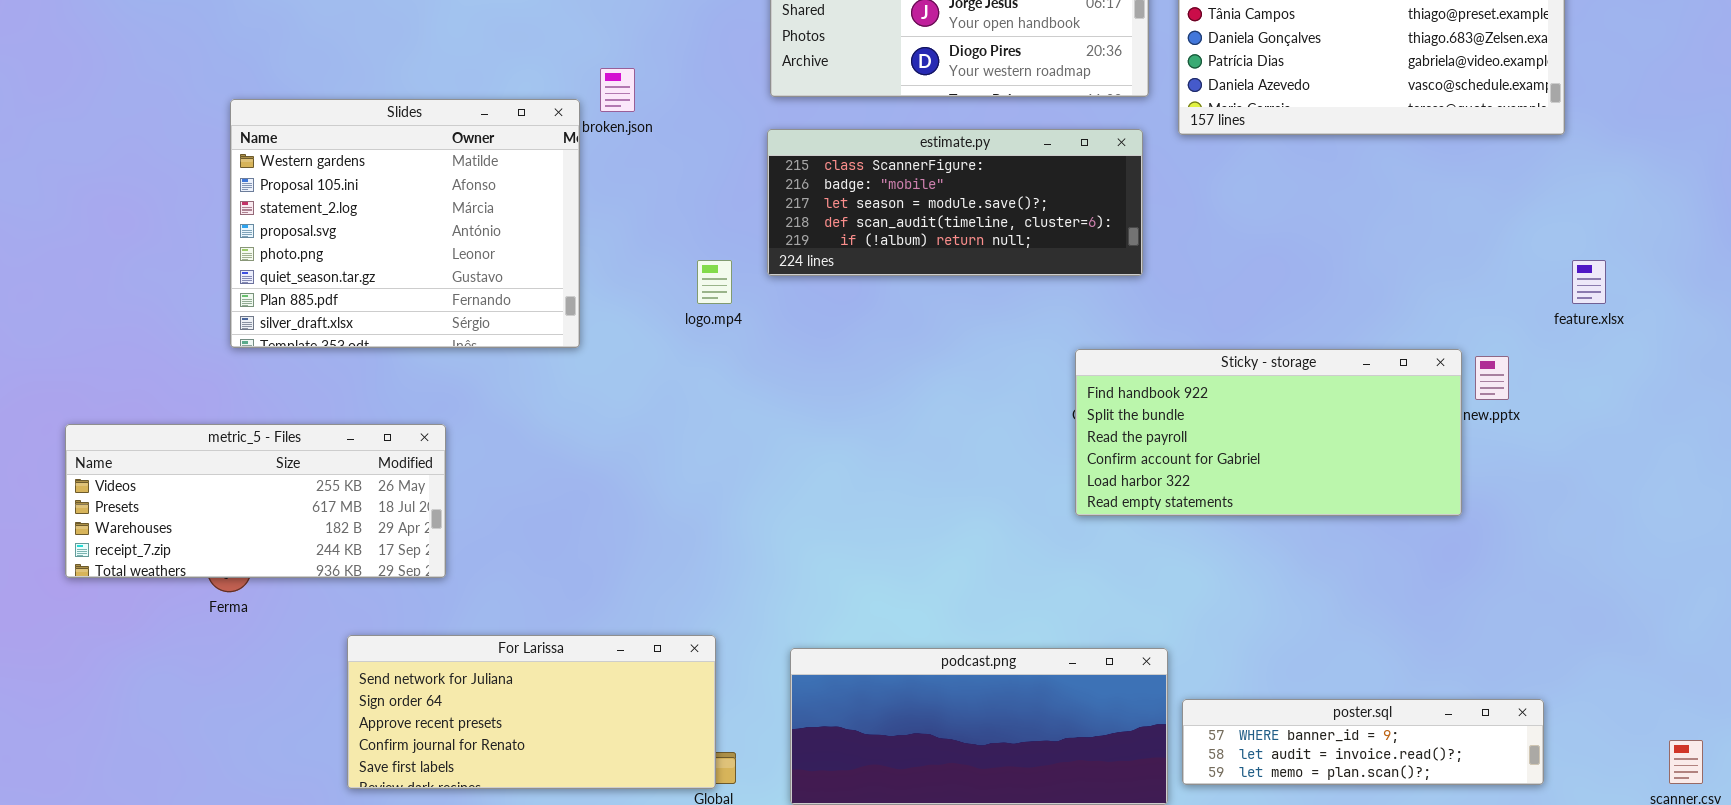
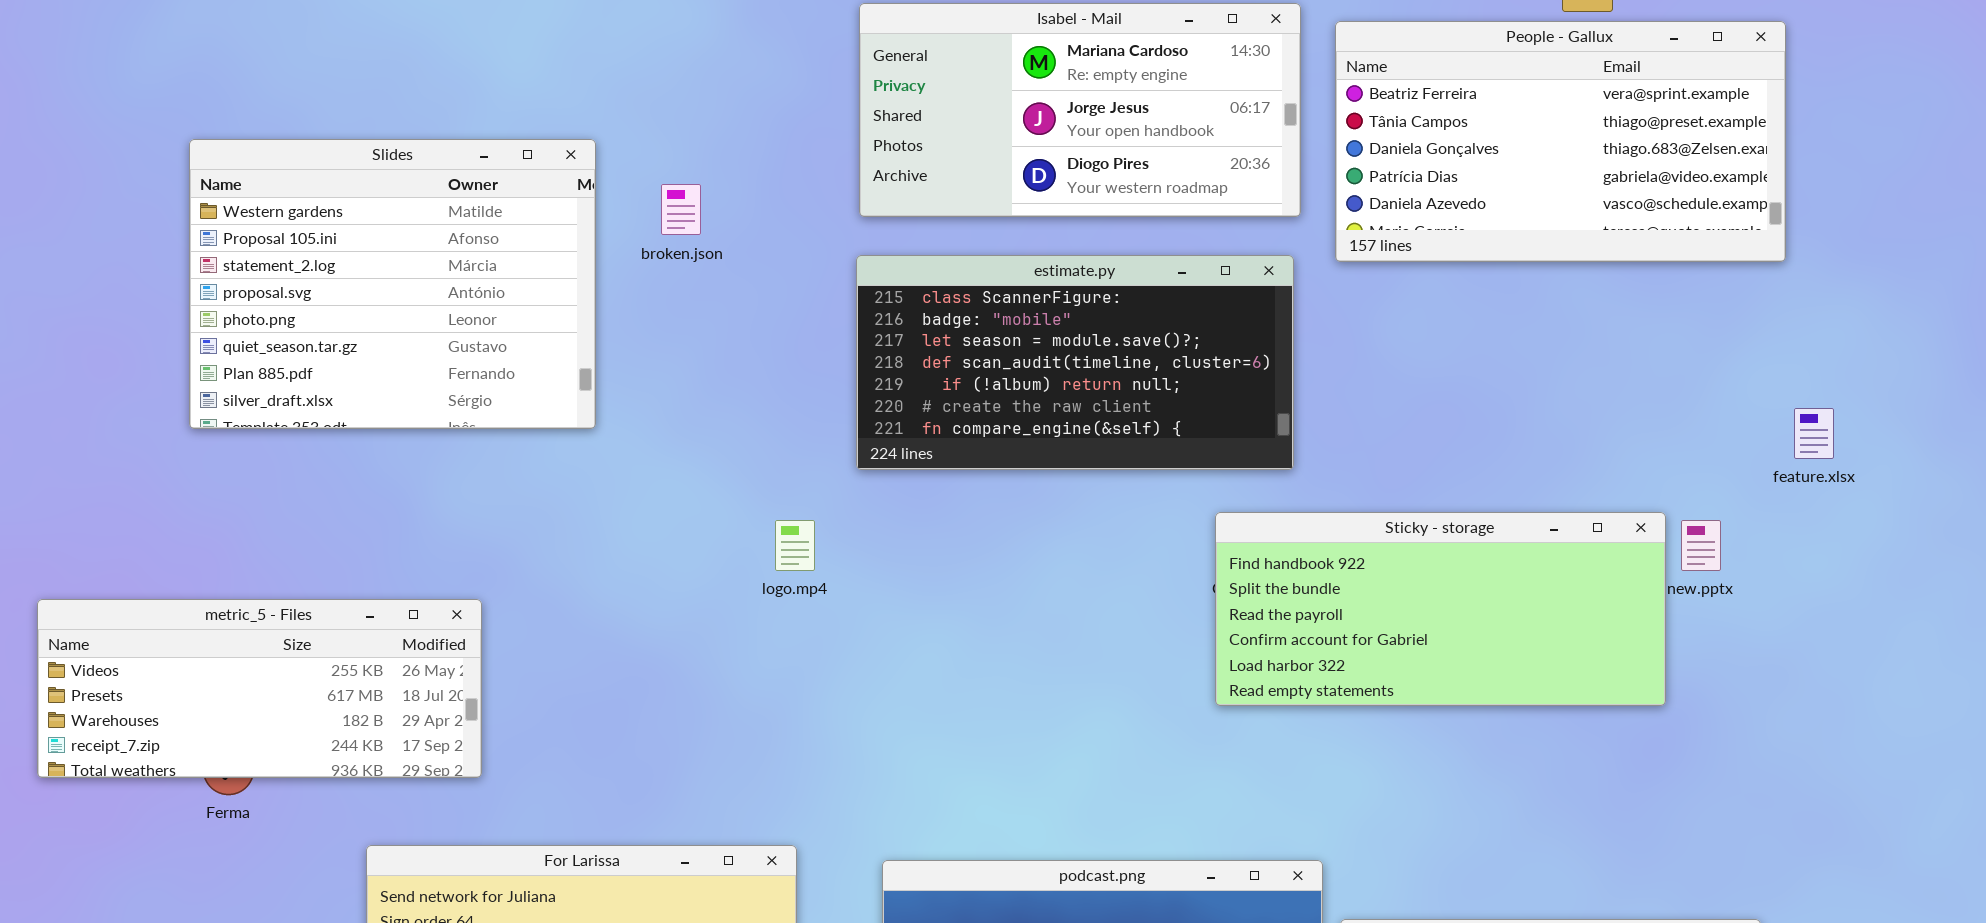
Slides: [230,99,580,348] -> [189,139,596,429], moved
estimate.py: [767,129,1143,276] -> [856,255,1294,470], resized
logo.mp4: [697,260,732,304] -> [775,520,815,571], moved

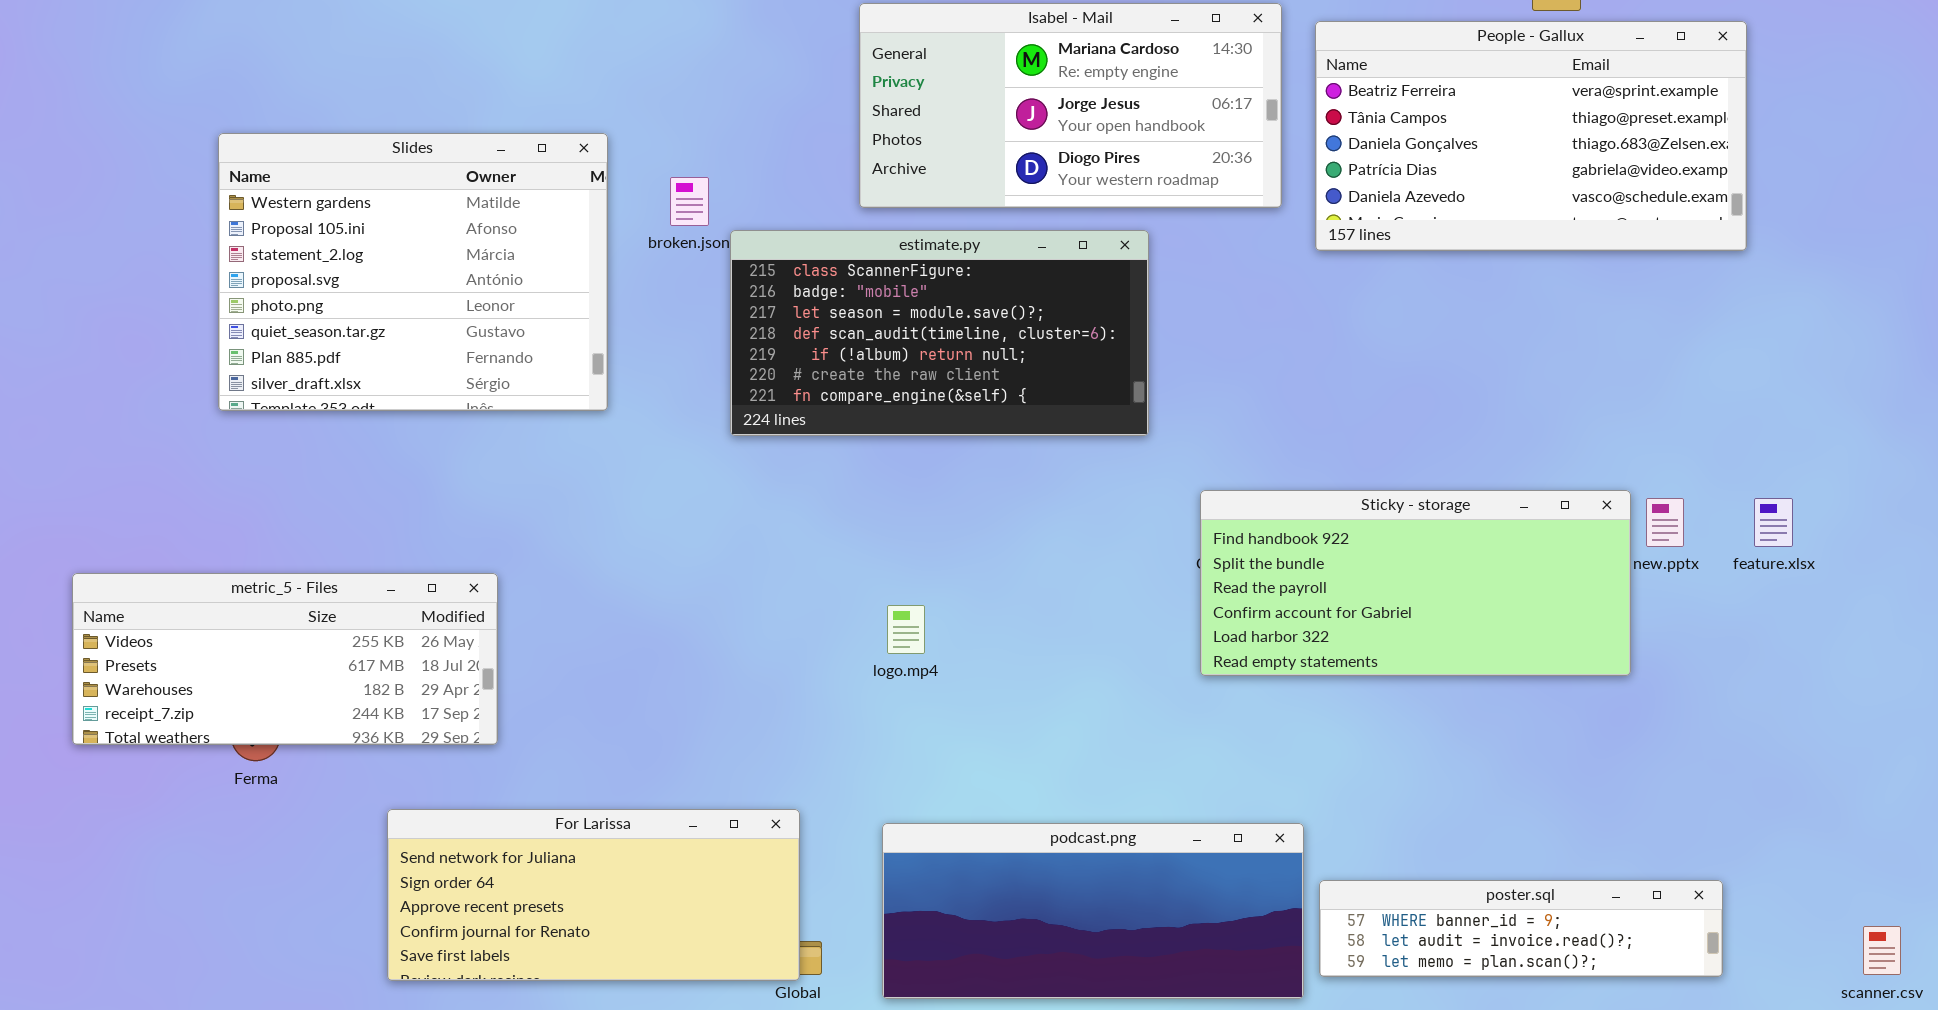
estimate.py: [856,255,1294,470] -> [730,230,1149,436], moved
feature.xlsx: [1794,408,1834,459] -> [1754,498,1793,547], moved
logo.mp4: [775,520,815,571] -> [887,605,925,654], moved

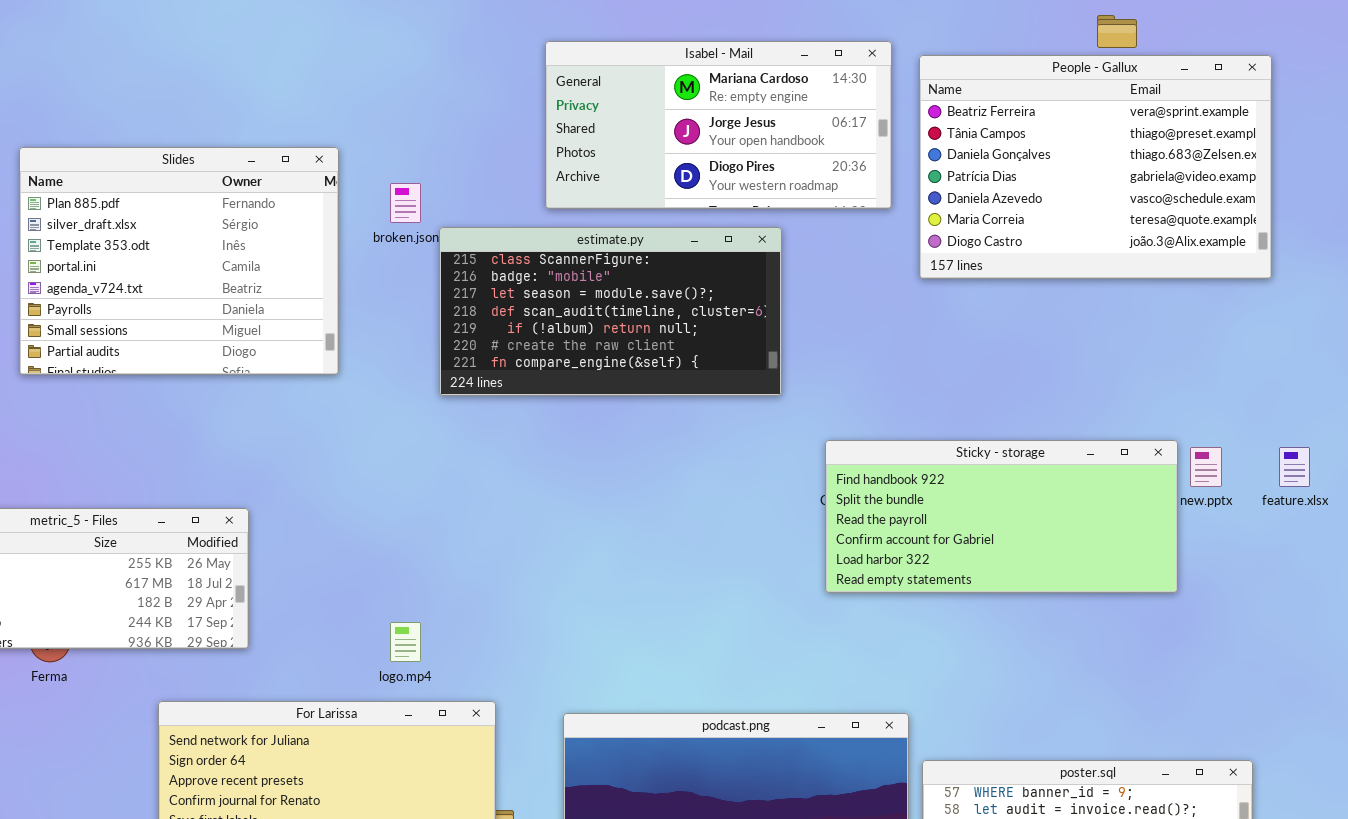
People - Gallux: [1315,21,1747,251] -> [919,55,1272,279], resized
Slides: [218,133,608,411] -> [19,147,339,375], scrolled down 6 rows
logo.mp4: [887,605,925,654] -> [390,622,421,662], moved

